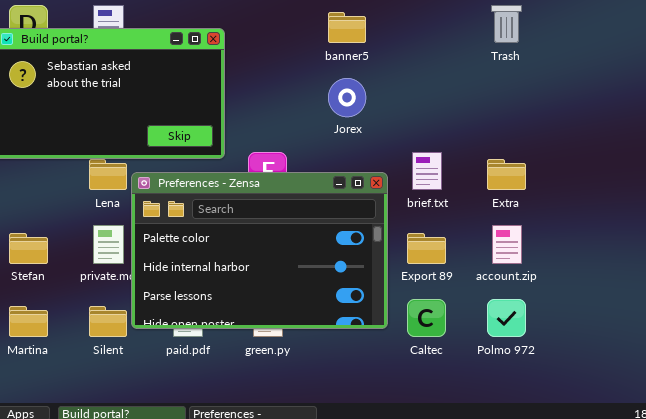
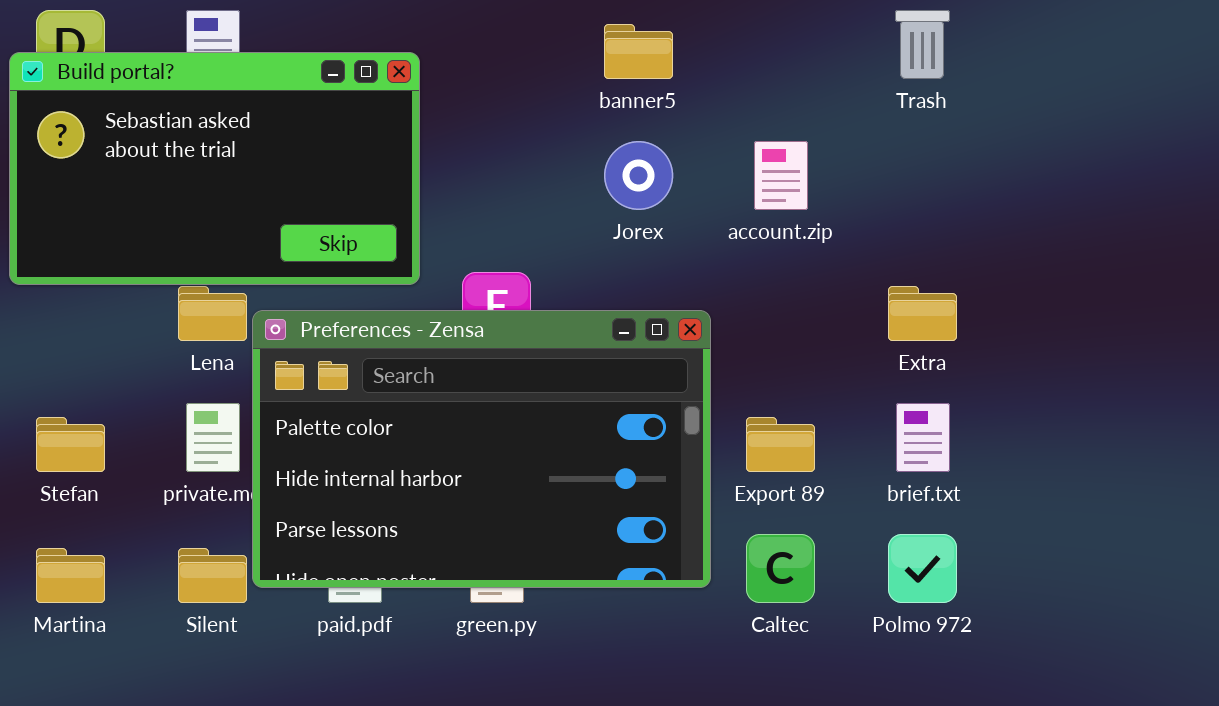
brief.txt: [412,152,442,190] -> [896,403,950,472], moved
account.zip: [492,225,522,264] -> [754,141,808,210], moved

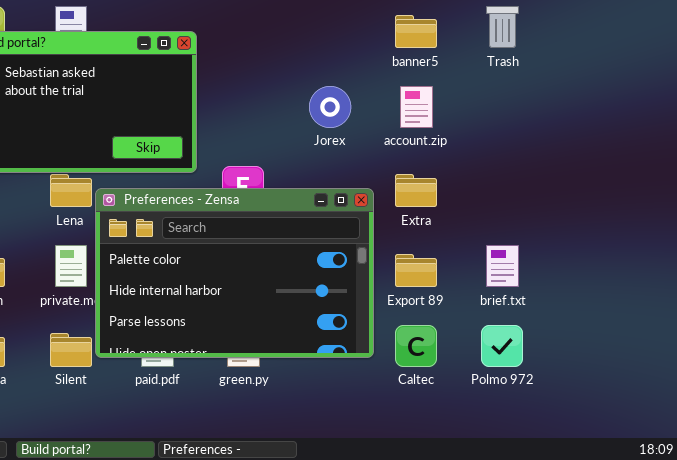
banner5: [604,24,673,79] -> [395,15,437,48], moved
Extra: [888,286,957,341] -> [395,174,437,207], moved

